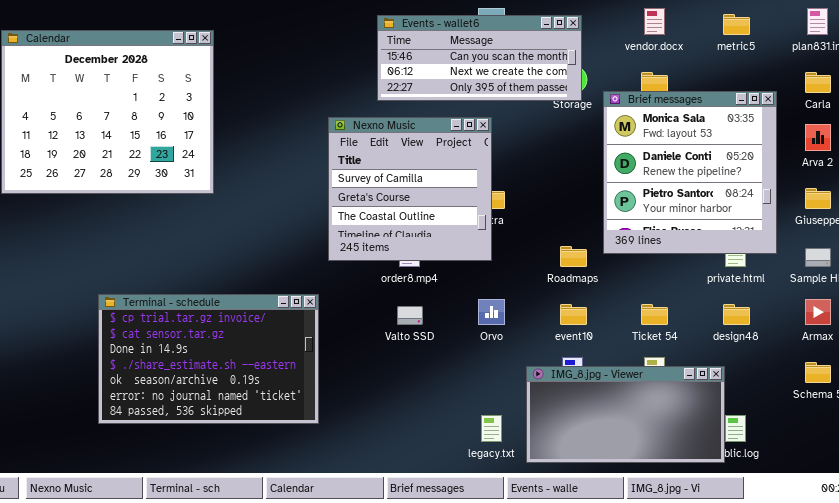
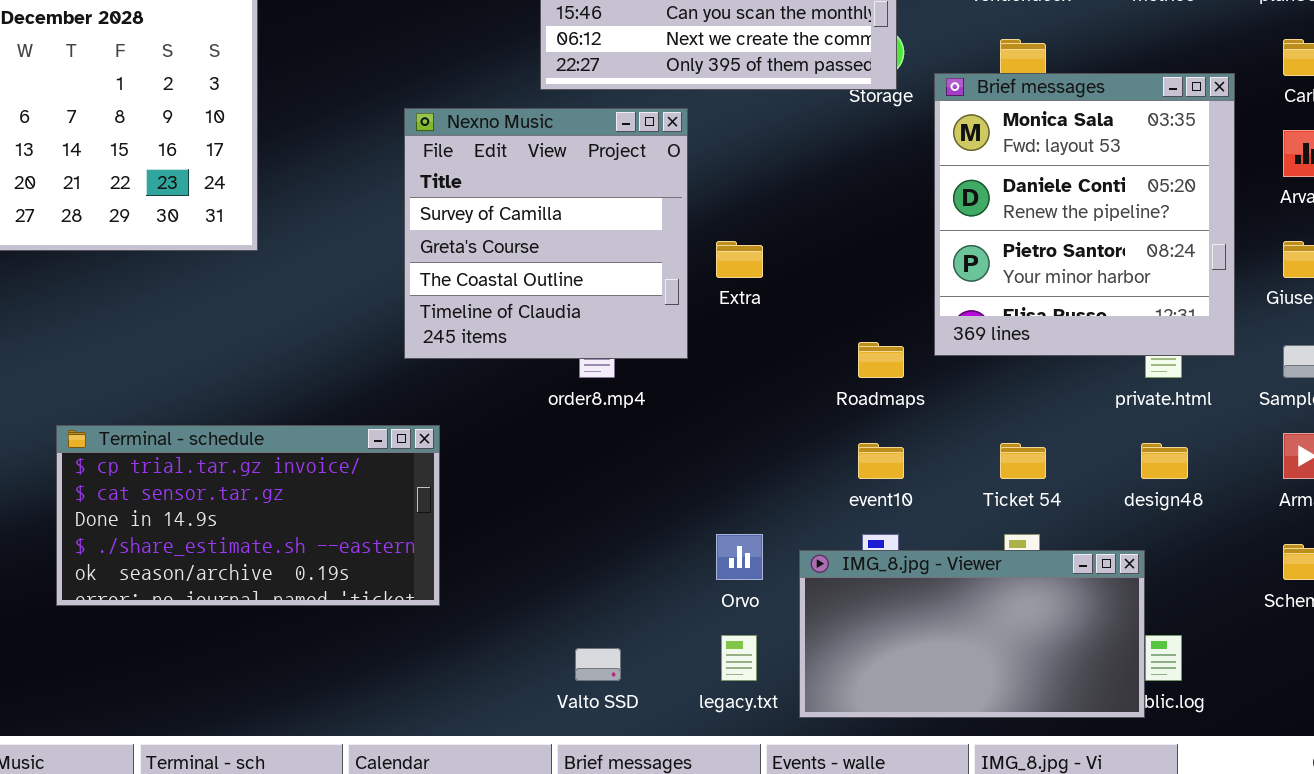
Nexno Music: [328,117,492,261] -> [404,108,688,359], moved
Terminal - schedule: [98,294,319,424] -> [56,425,440,606], resized
Orvo: [478,299,505,325] -> [716,534,763,580], moved
Valto SSD: [397,306,423,325] -> [575,648,621,681], moved

